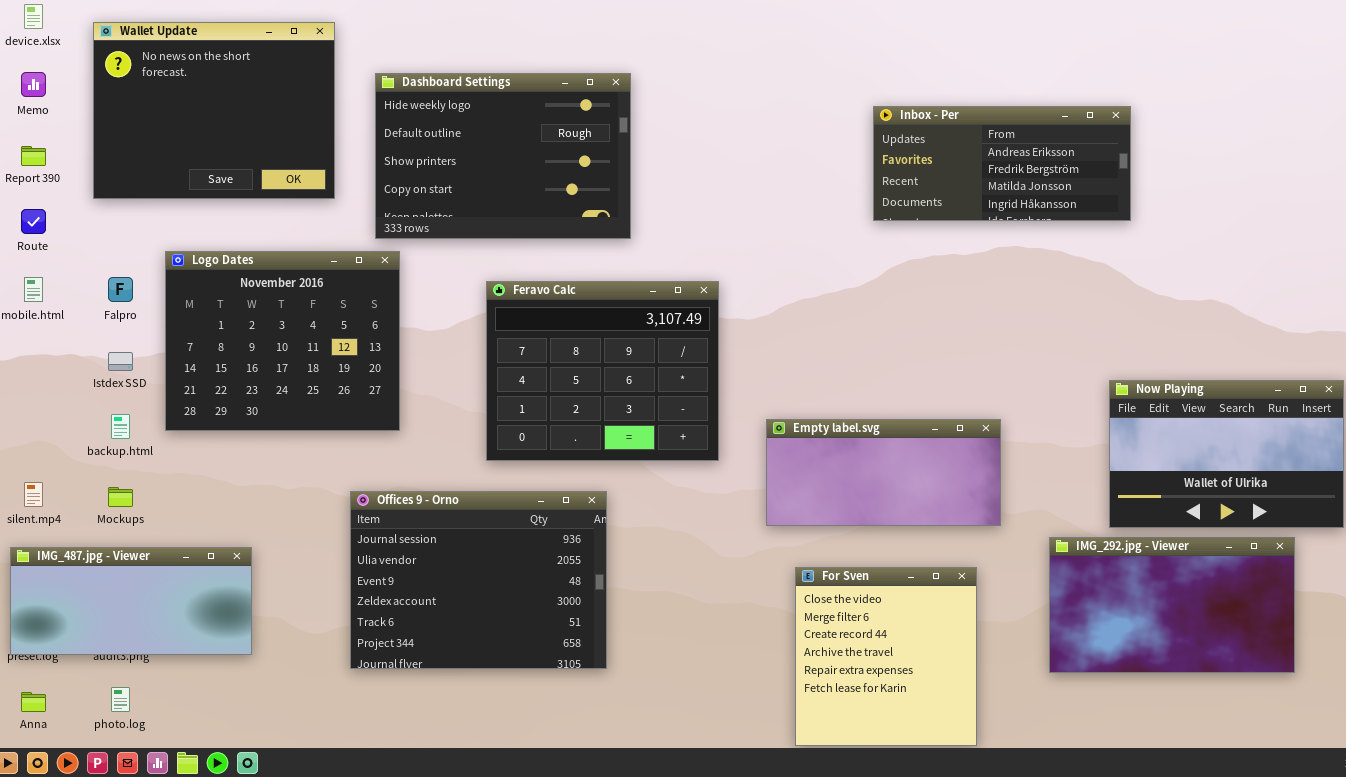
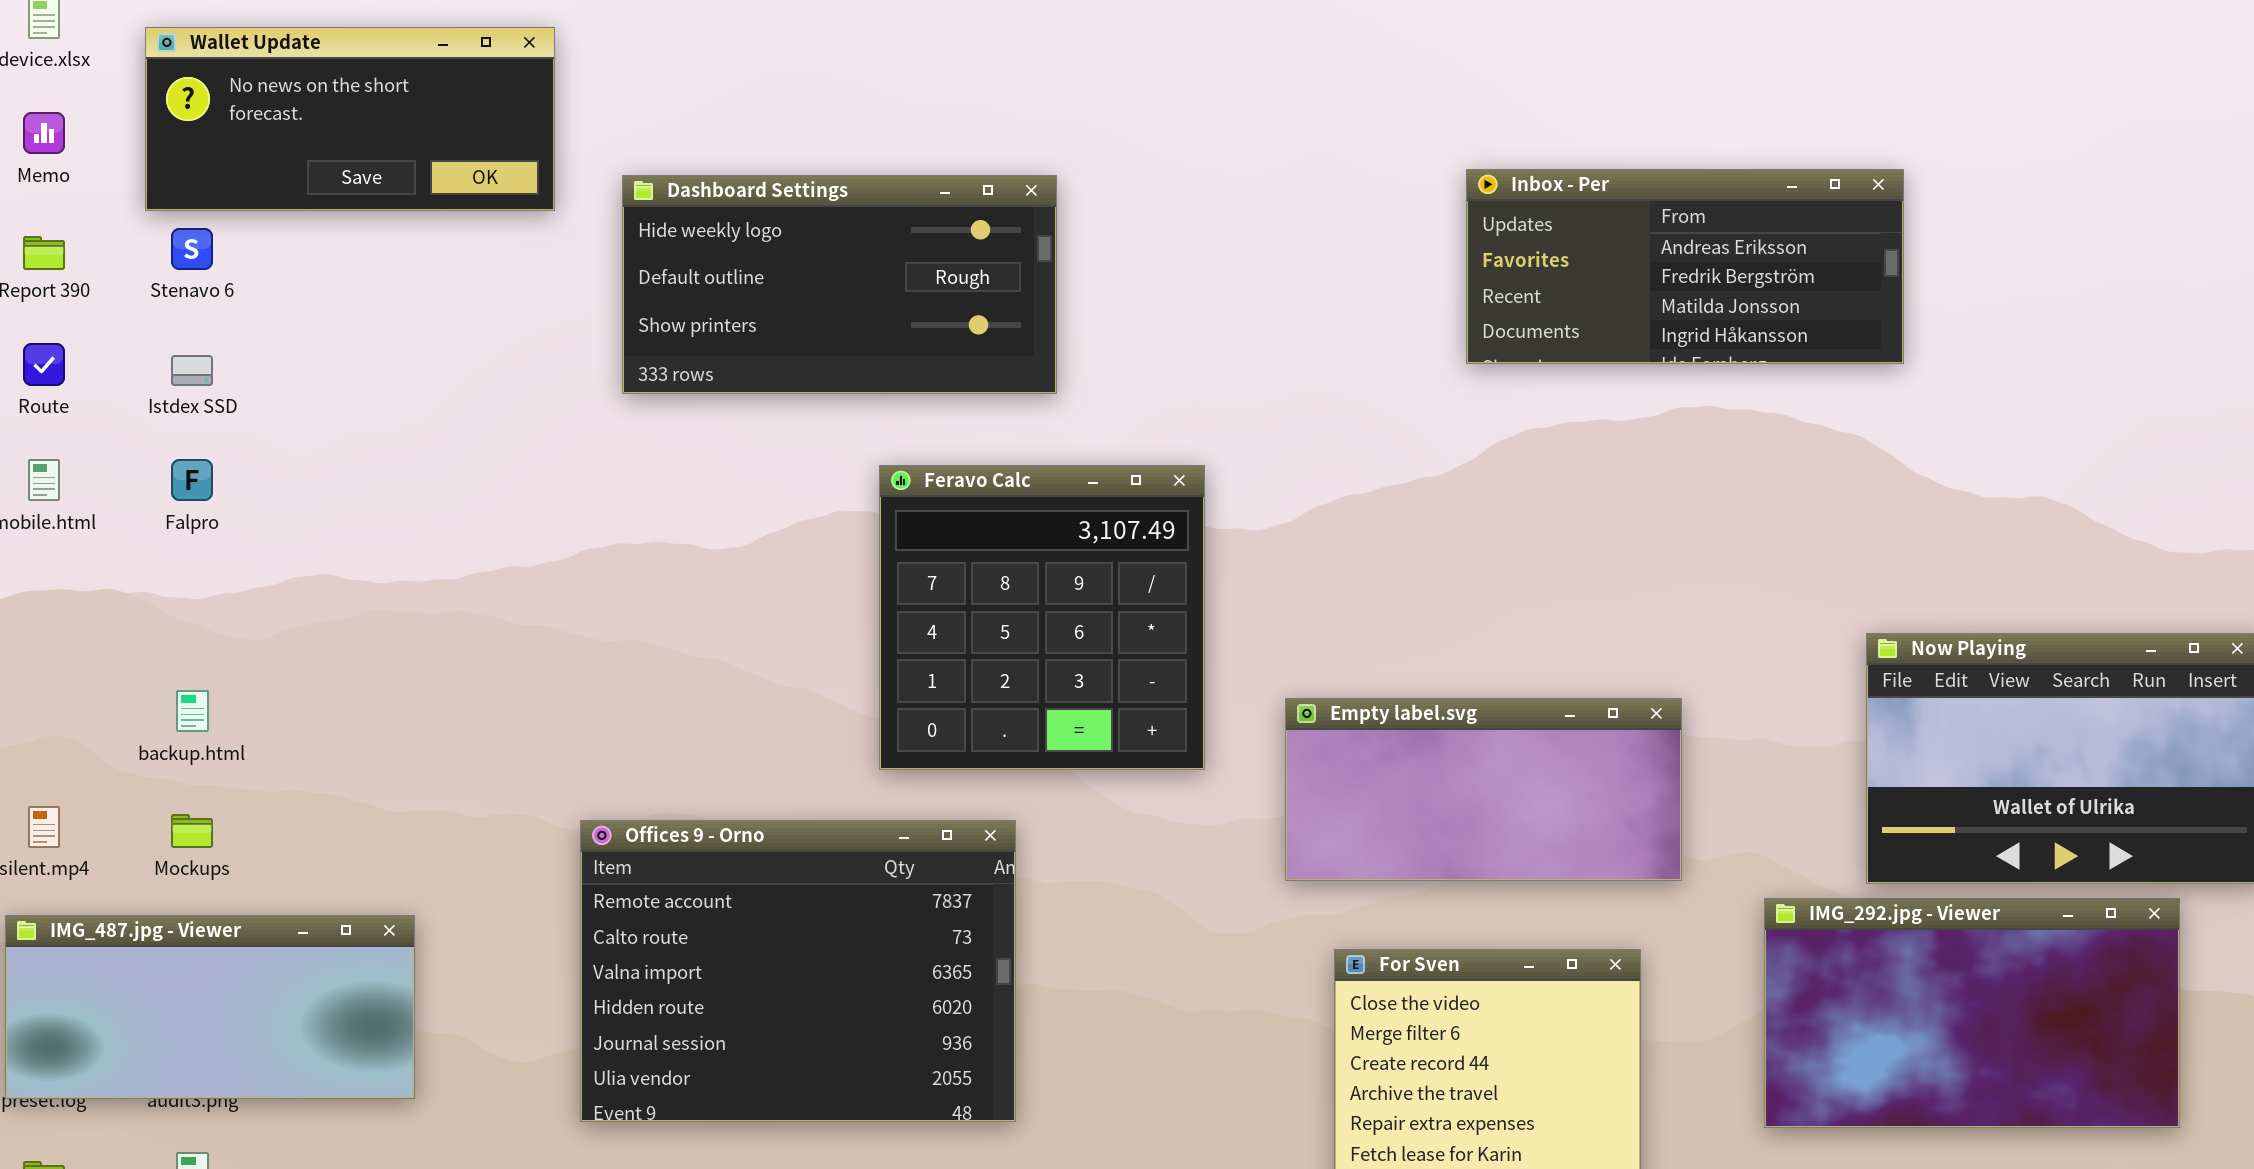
Wallet Update: [93,22,335,199] -> [145,27,555,211], resized
Dashboard Settings: [375,73,631,239] -> [622,175,1057,394], resized
Logo Dates: [165,251,400,431] -> none, closed
Feravo Calc: [486,281,719,461] -> [879,465,1205,770], resized
Istdex SSD: [108,352,133,371] -> [171,355,213,386], moved
Offices 9 - Orno: [350,491,607,669] -> [580,820,1016,1122], scrolled up 4 rows

